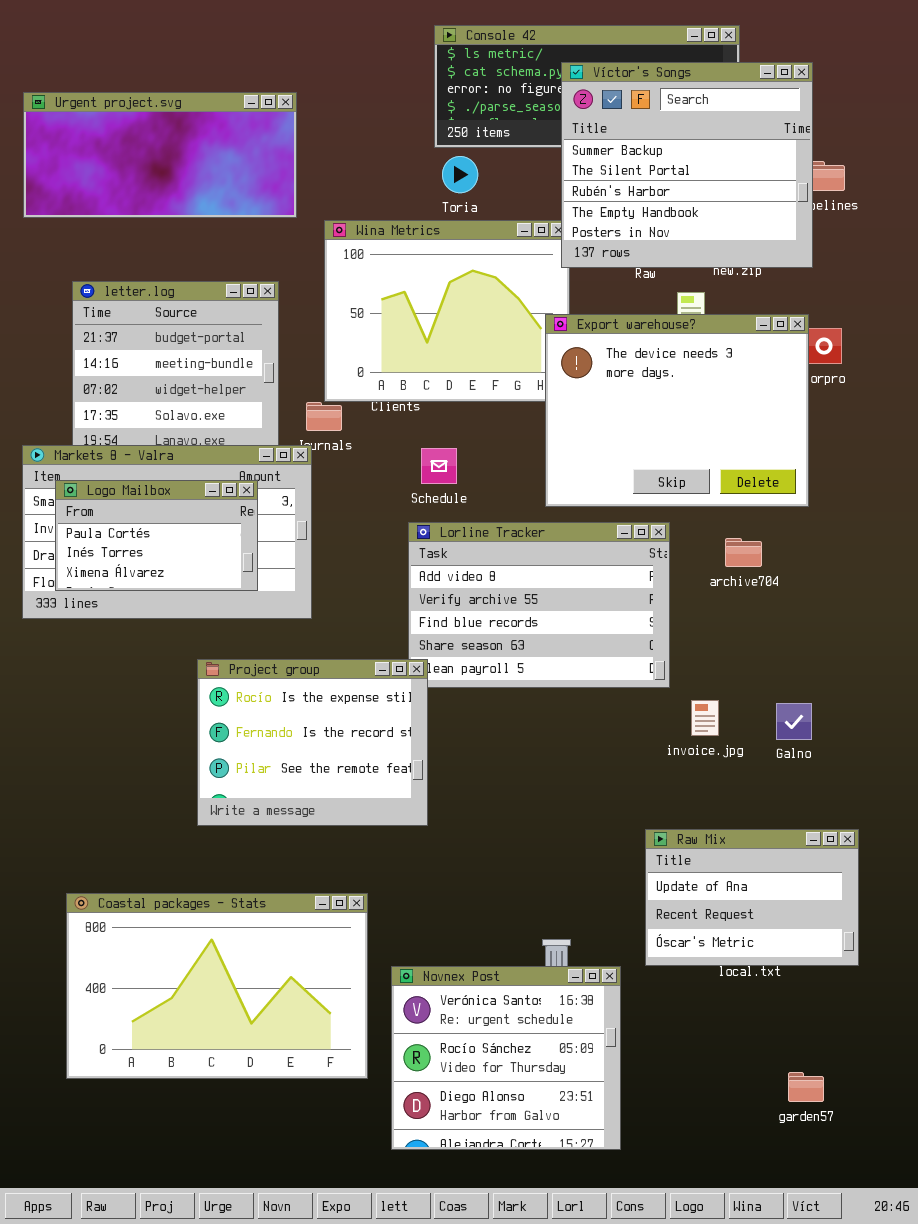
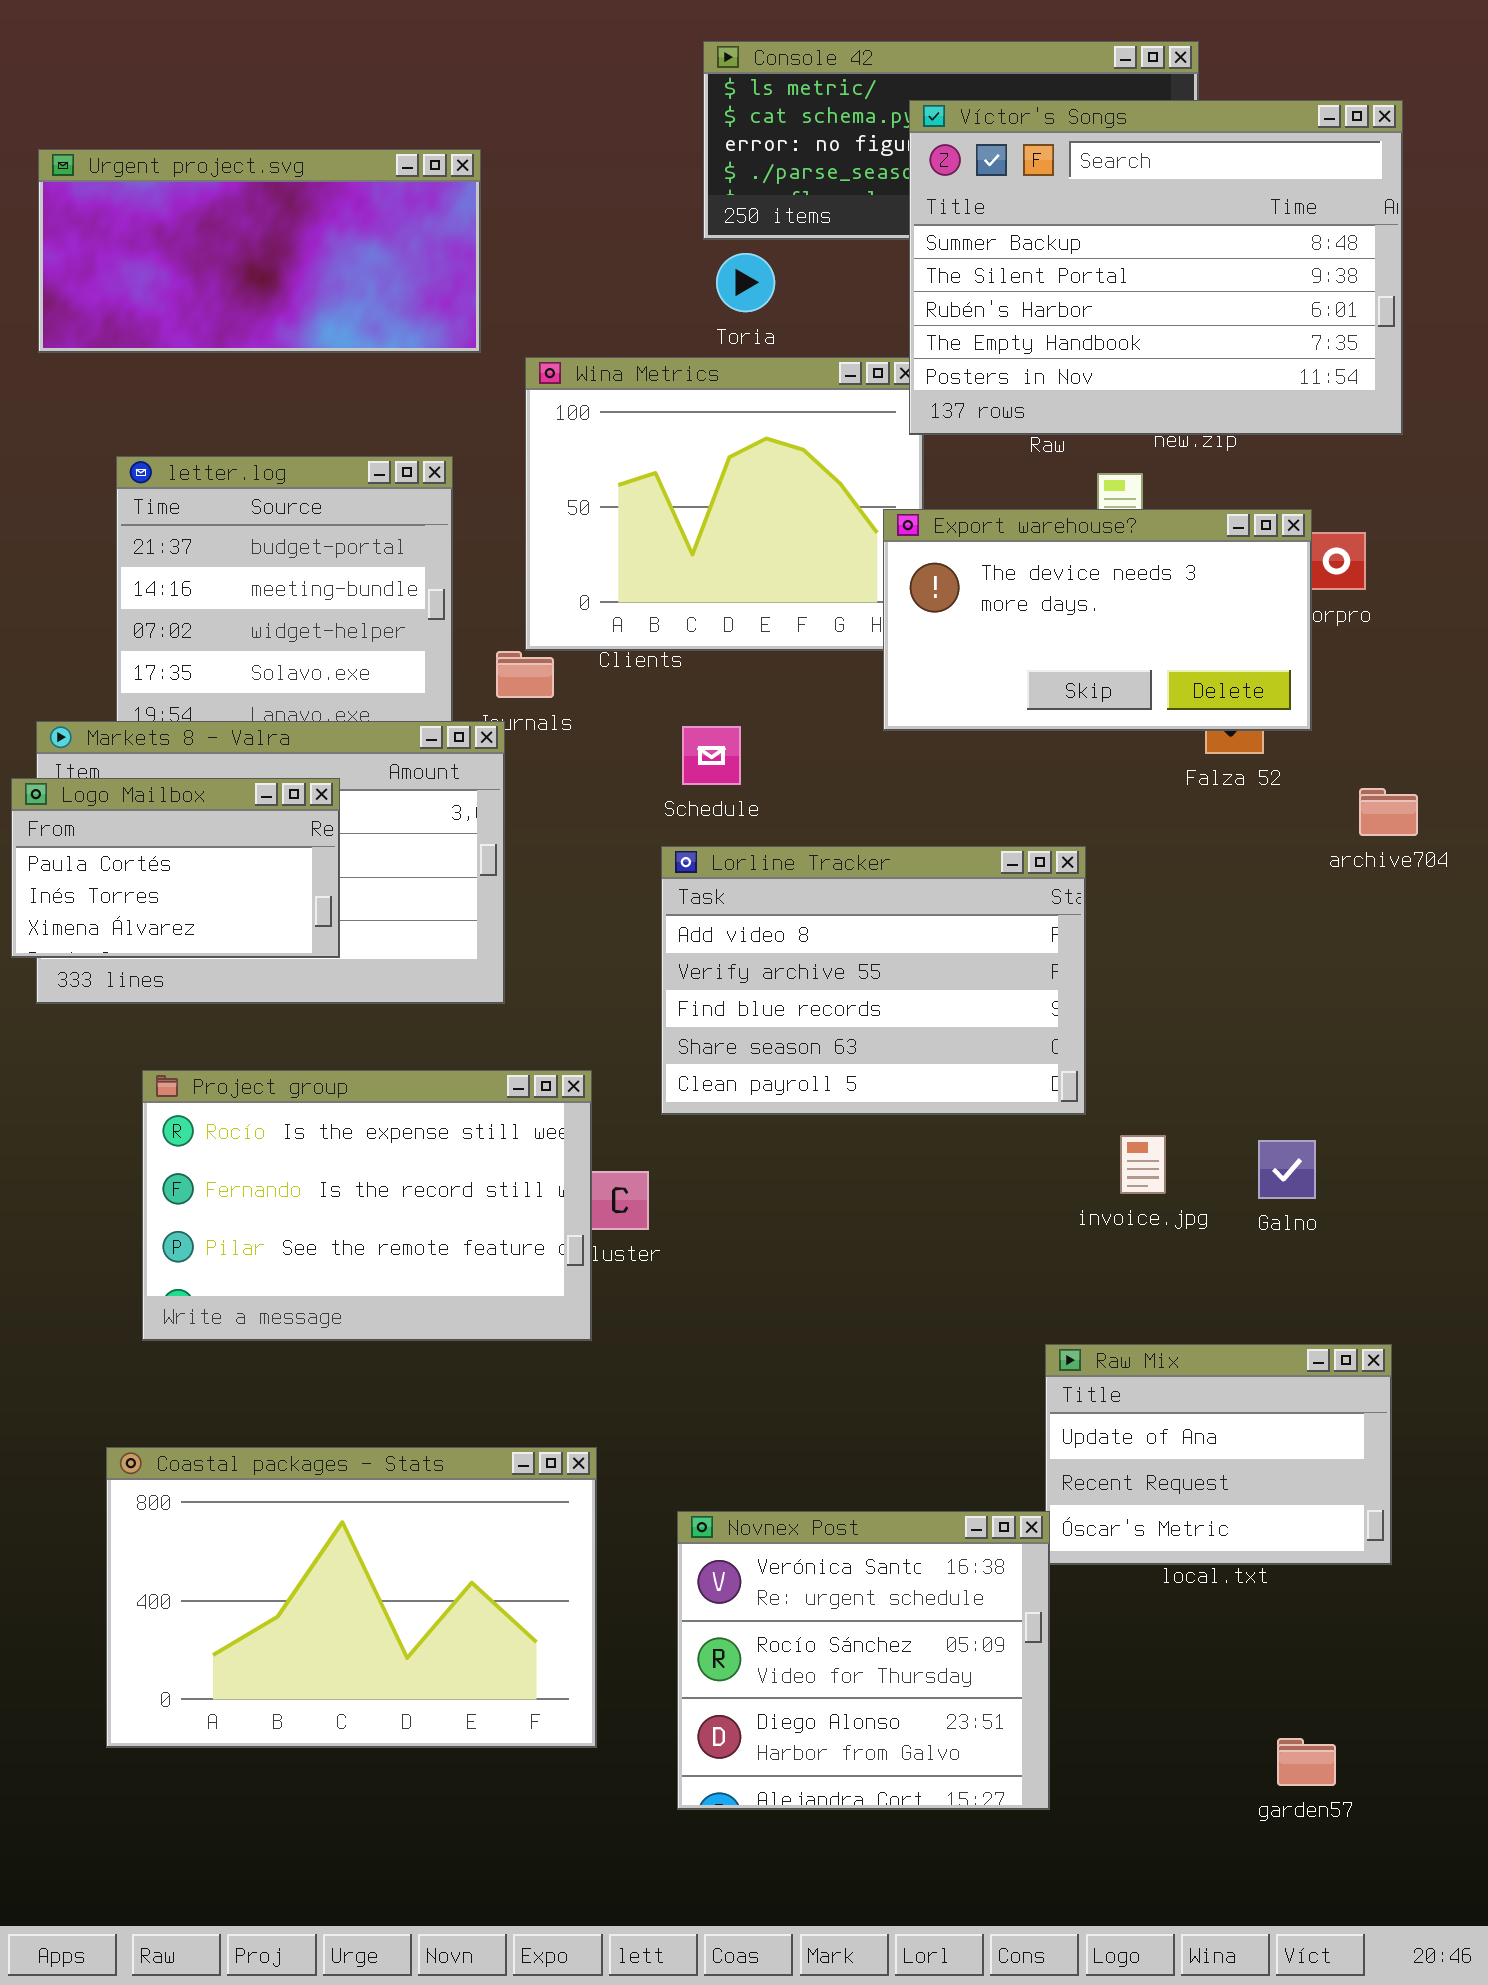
Víctor's Songs: [561,62,813,268] -> [909,100,1403,435], resized
Export warehouse?: [545,314,809,507] -> [883,509,1312,731], resized
Logo Mailbox: [55,480,258,591] -> [11,778,340,958], moved
archive704: [725,538,762,567] -> [1359,788,1418,836], moved
Project group: [197,659,428,826] -> [142,1070,592,1341], moved, resized
Novnex Post: [391,966,621,1150] -> [677,1511,1050,1810], moved

